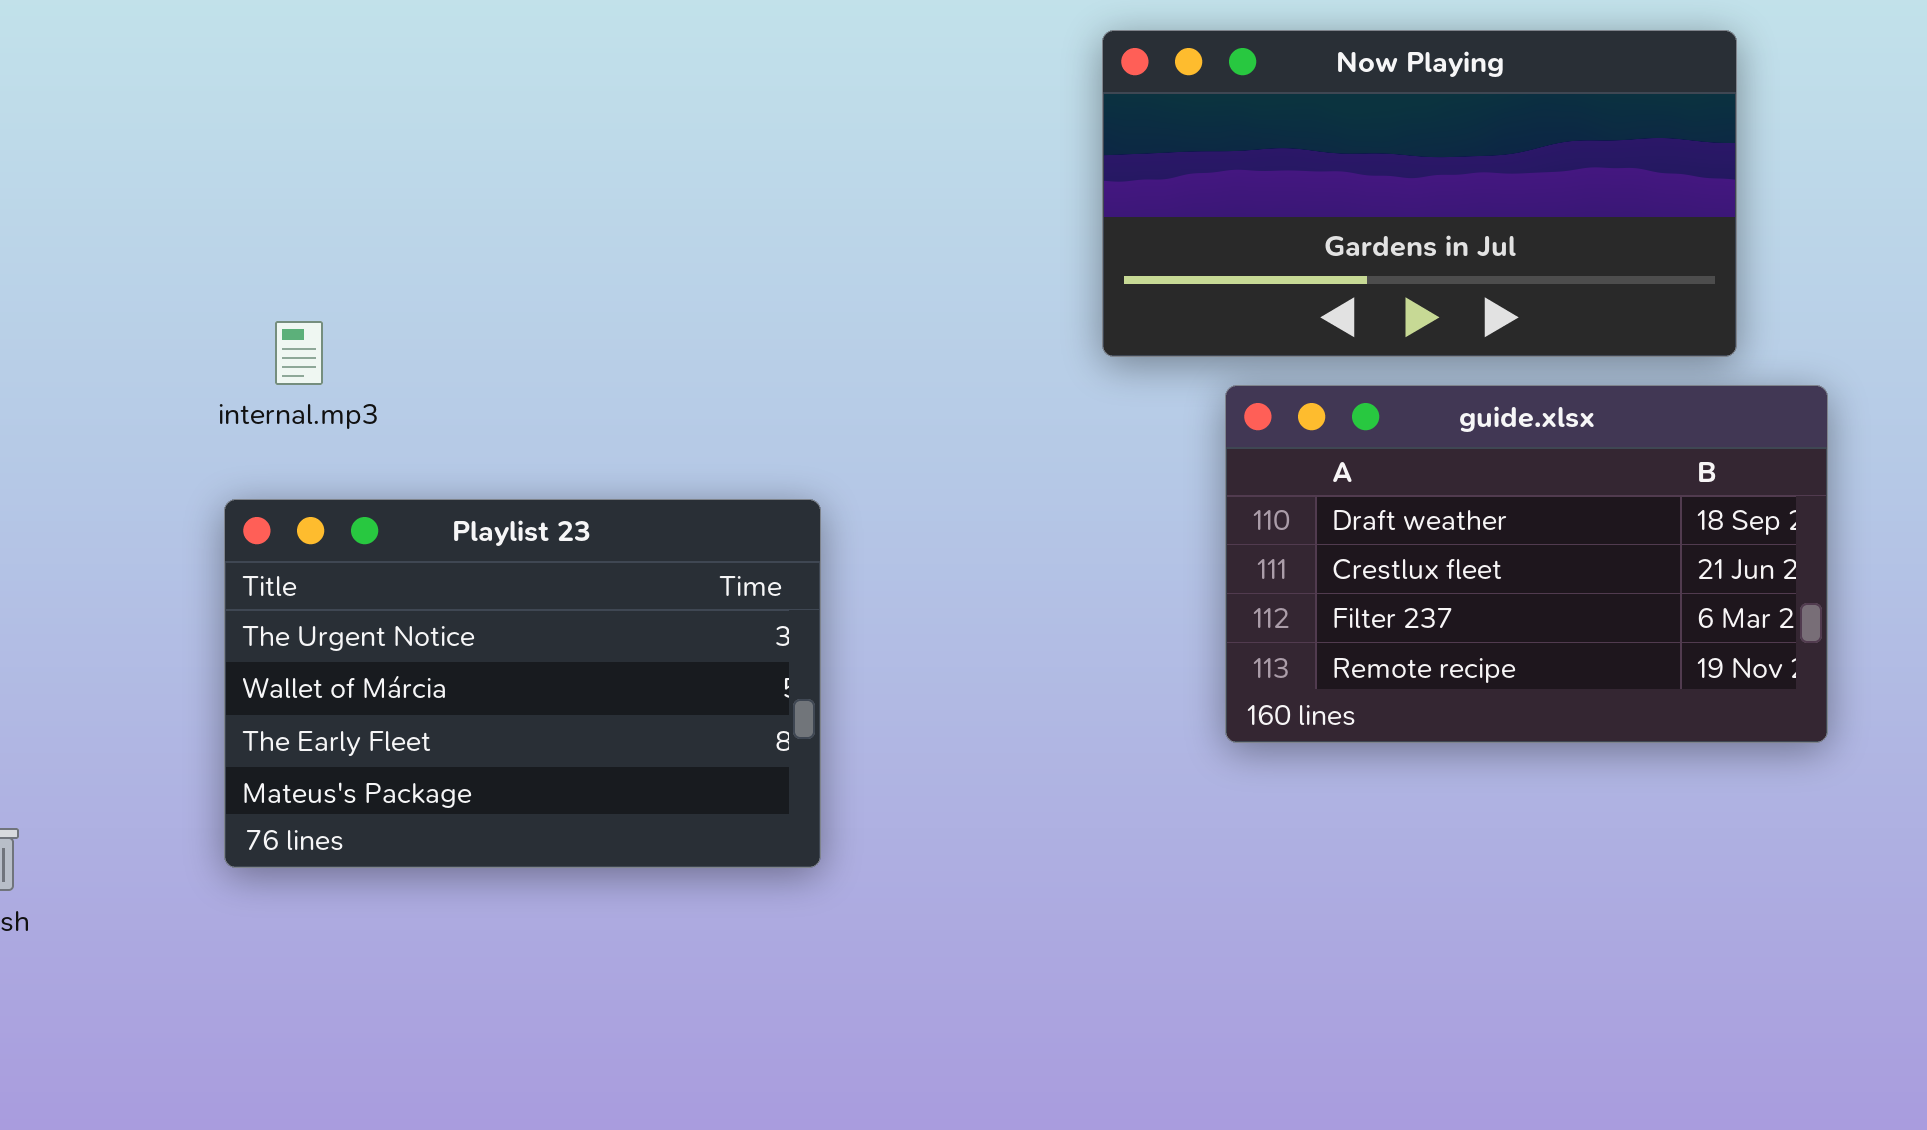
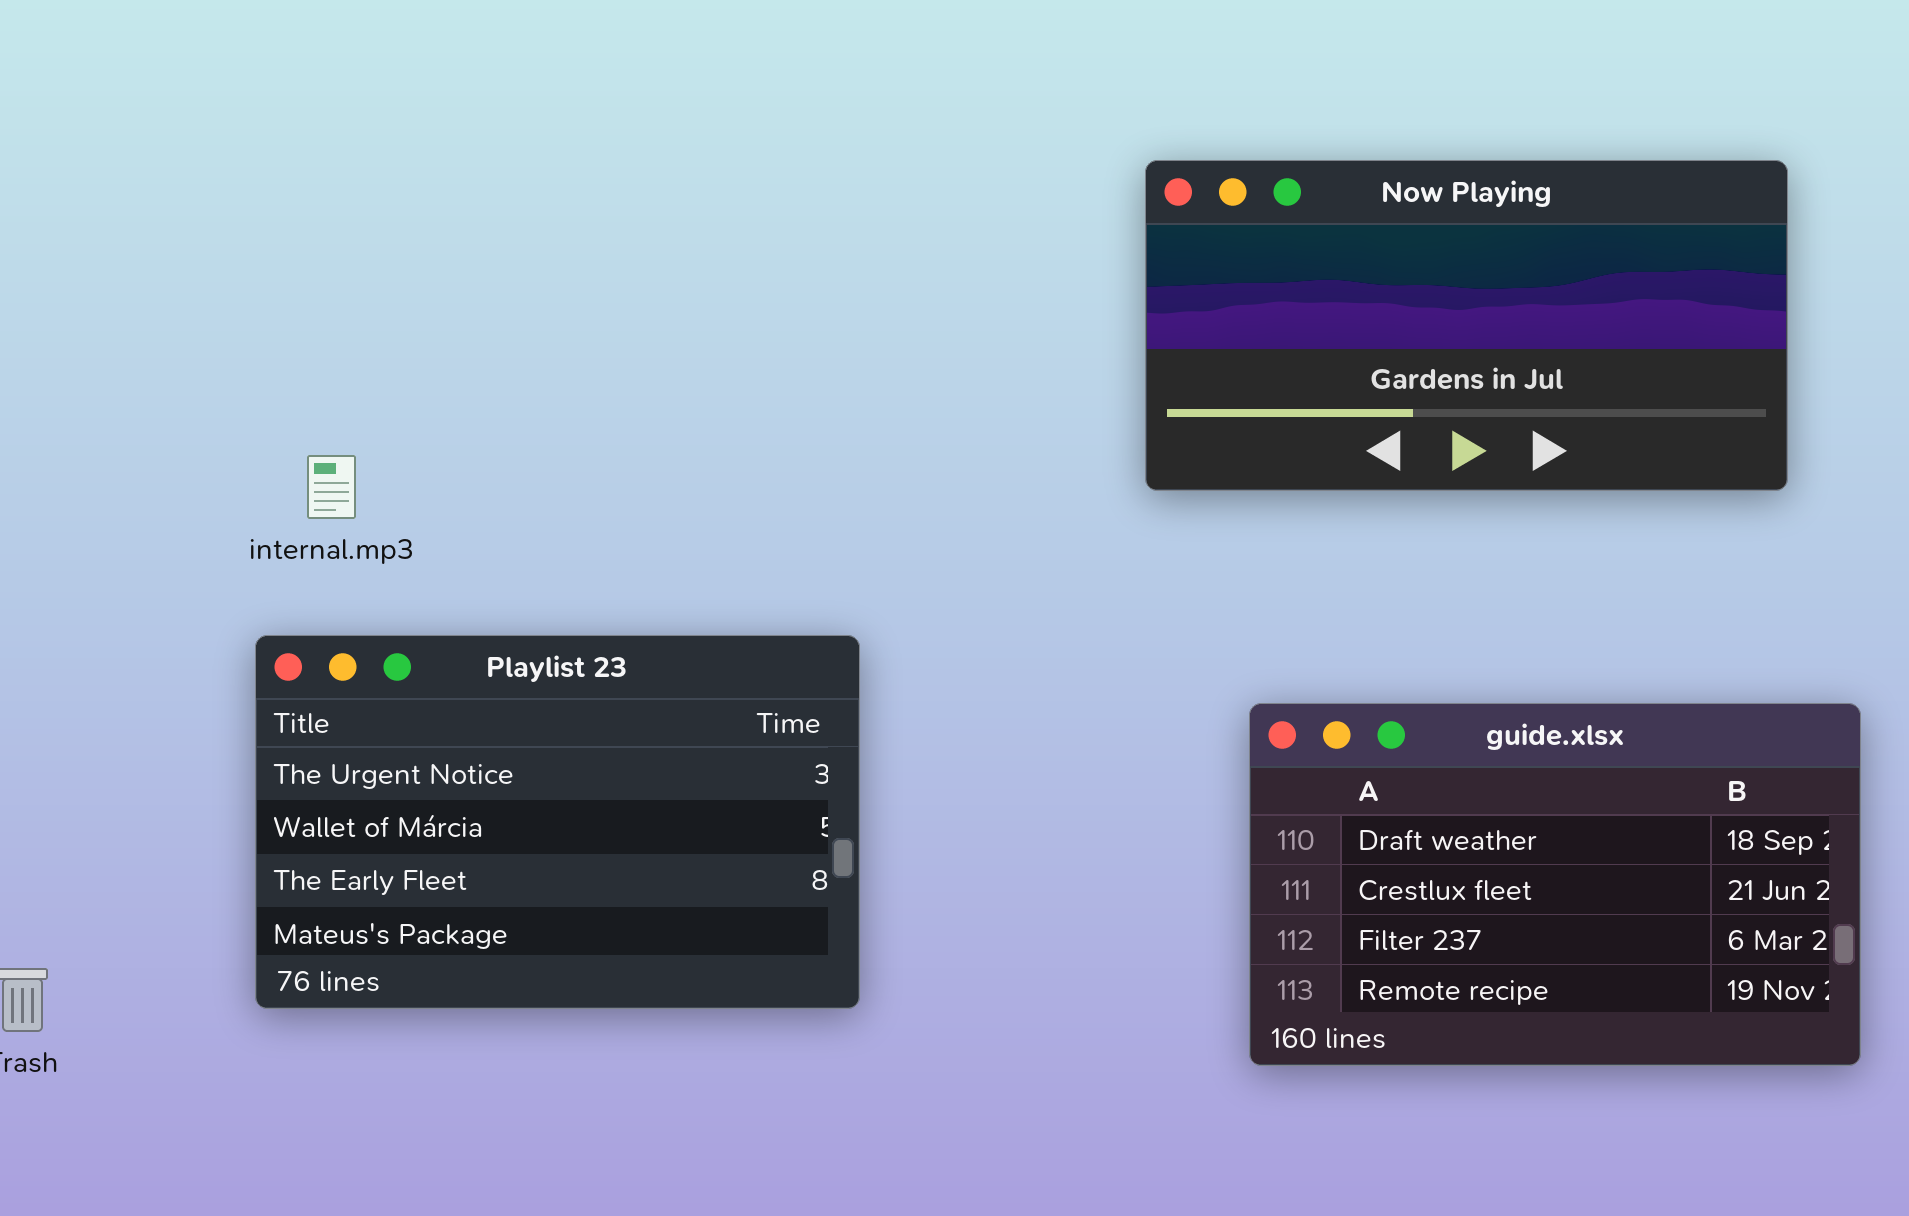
guide.xlsx: [1225,385,1828,743] -> [1249,703,1861,1066], moved

